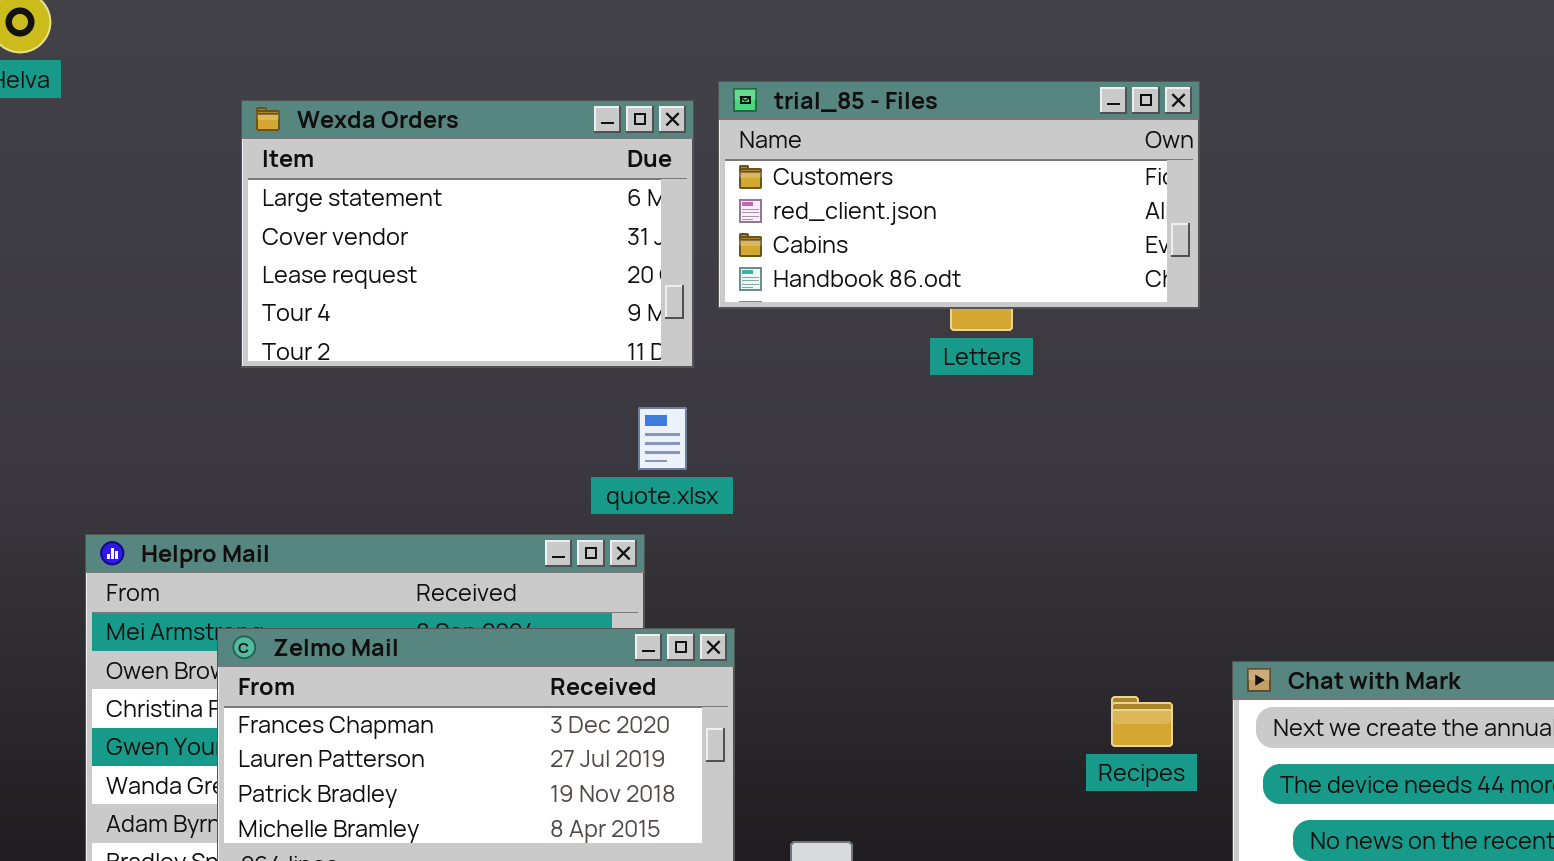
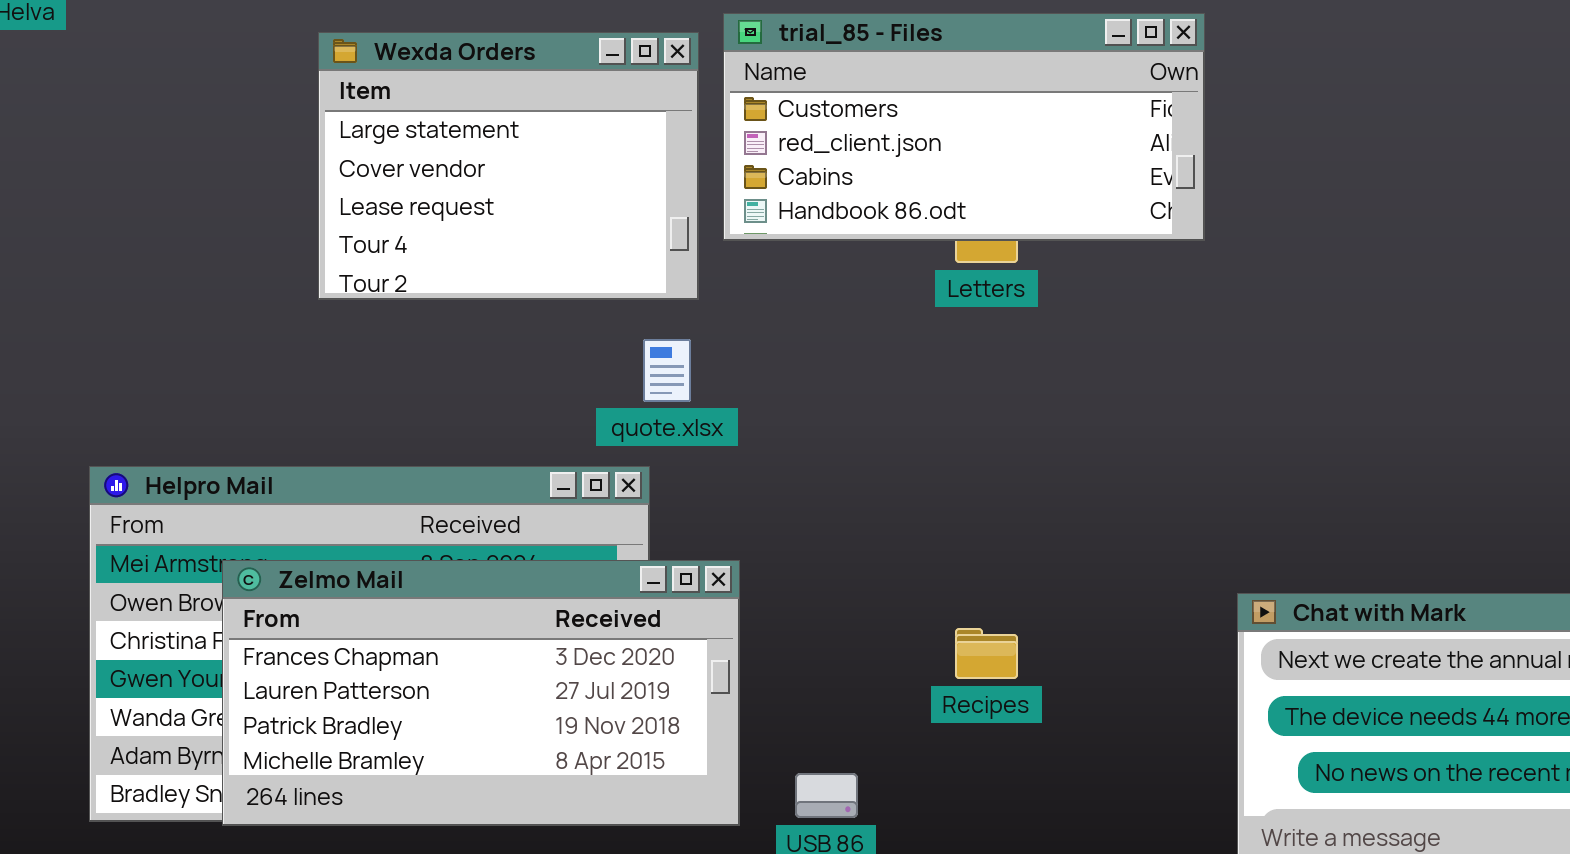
Wexda Orders: [241,100,694,368] -> [318,32,699,300], resized
Recipes: [1111,696,1173,747] -> [955,628,1018,679], moved

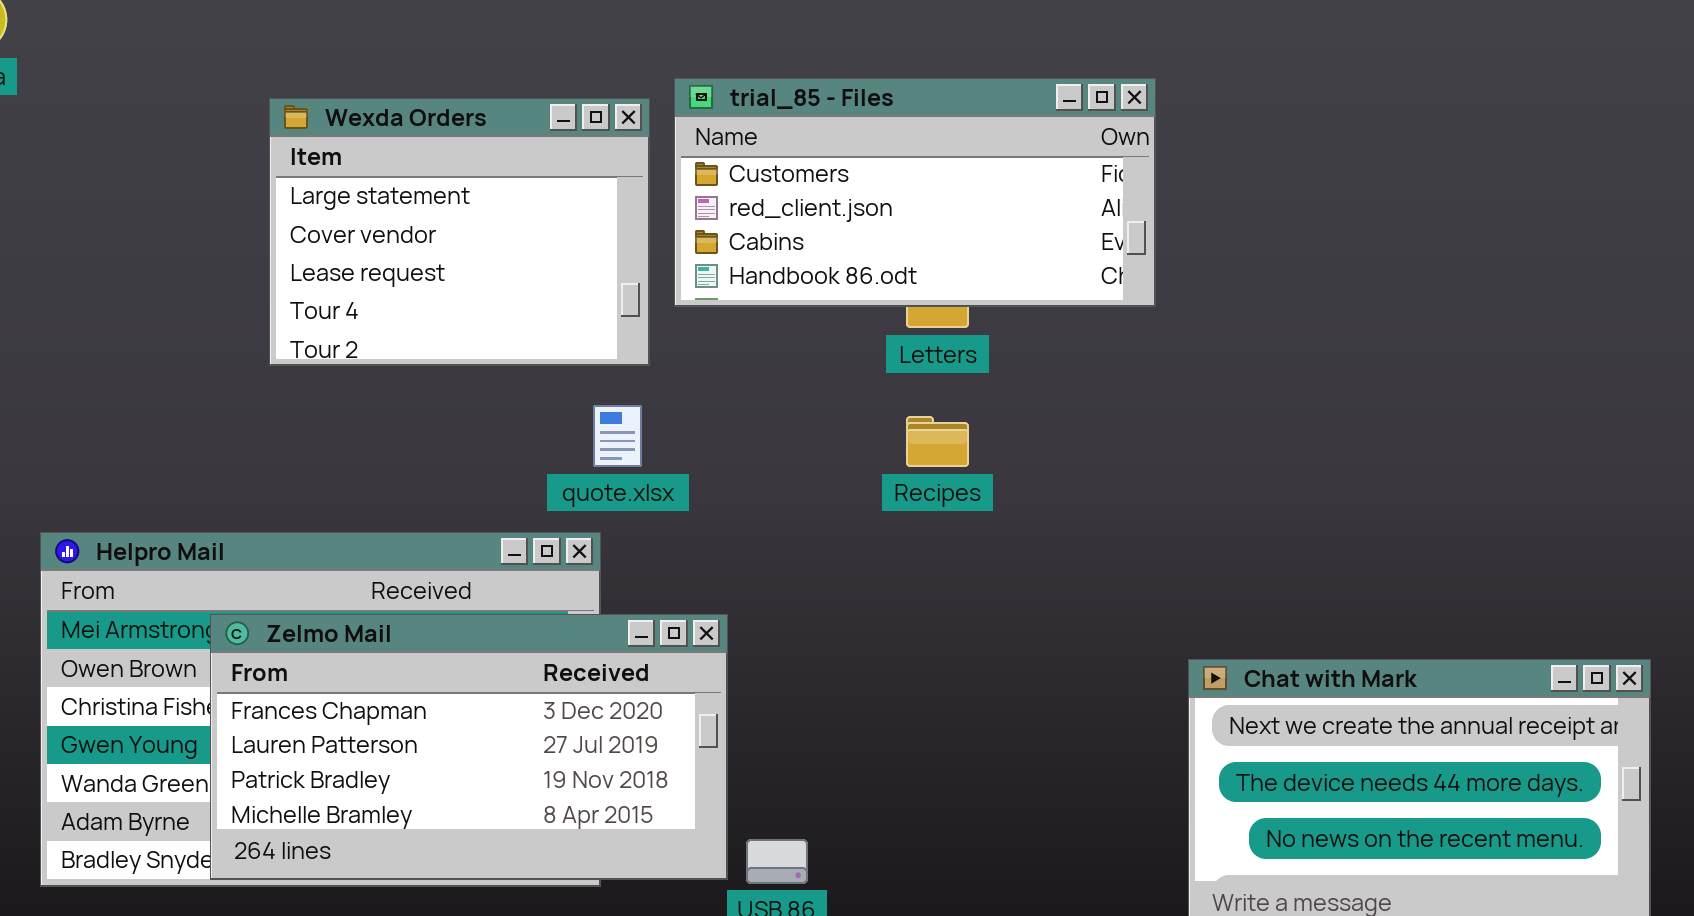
Zelmo Mail: [222,560,740,826] -> [210,614,728,880], moved
Recipes: [955,628,1018,679] -> [906,416,969,467], moved

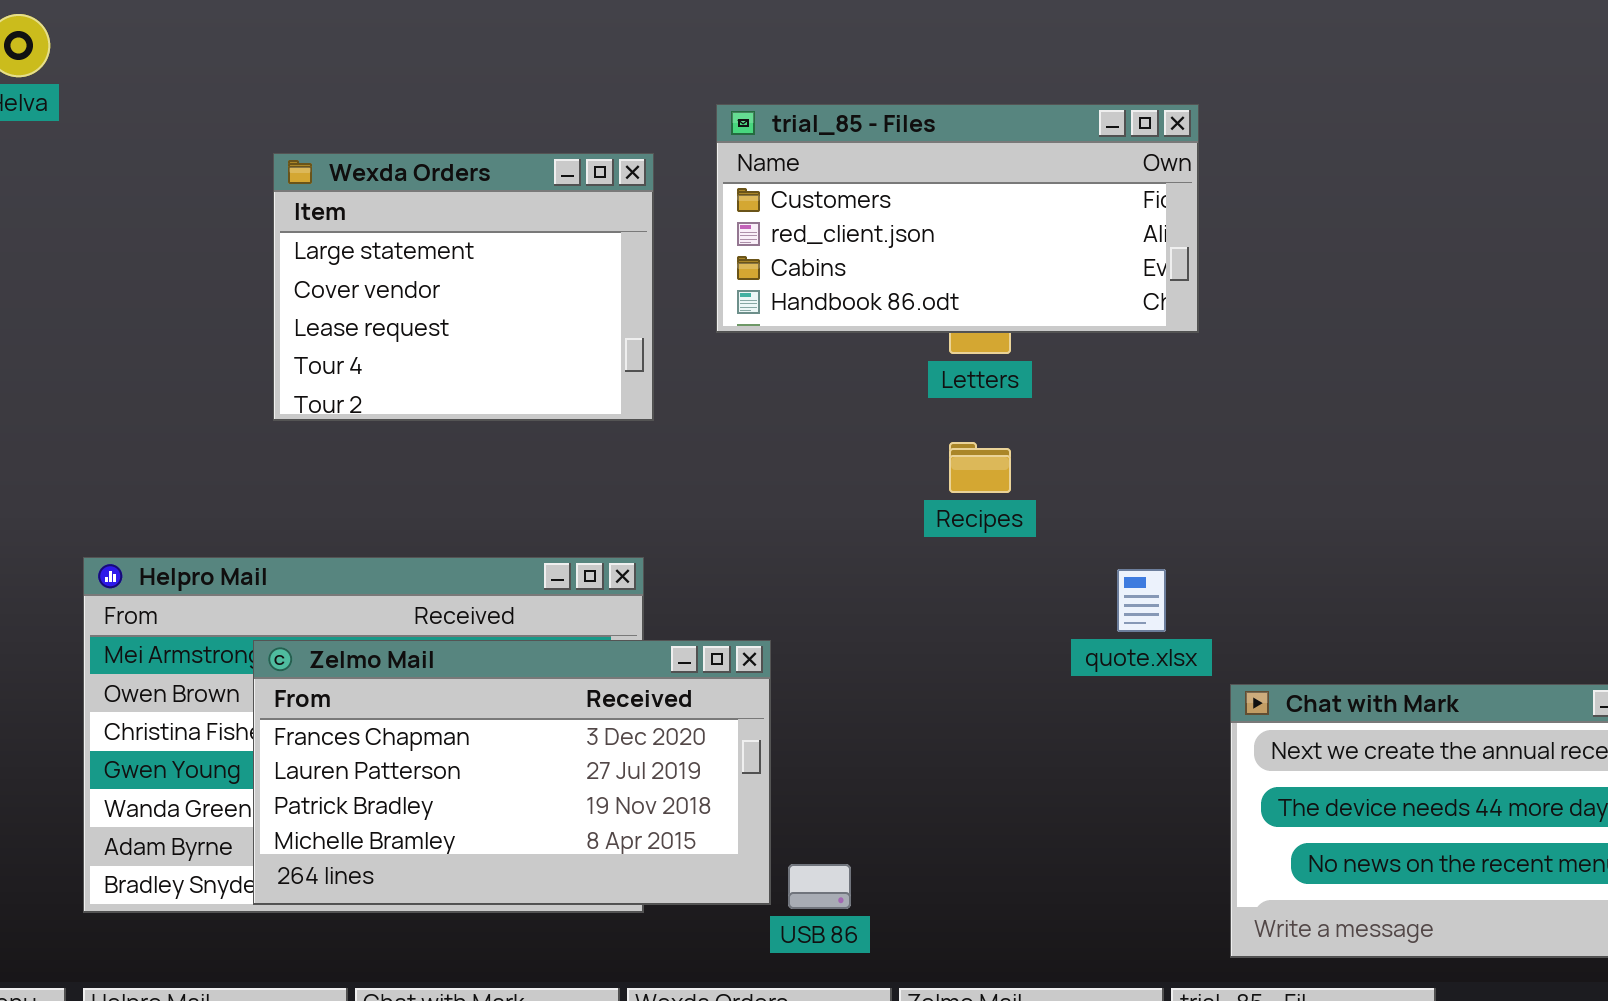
Wexda Orders: [269,98,650,366] -> [273,153,654,421], moved
quote.xlsx: [593,405,642,467] -> [1117,569,1166,632], moved

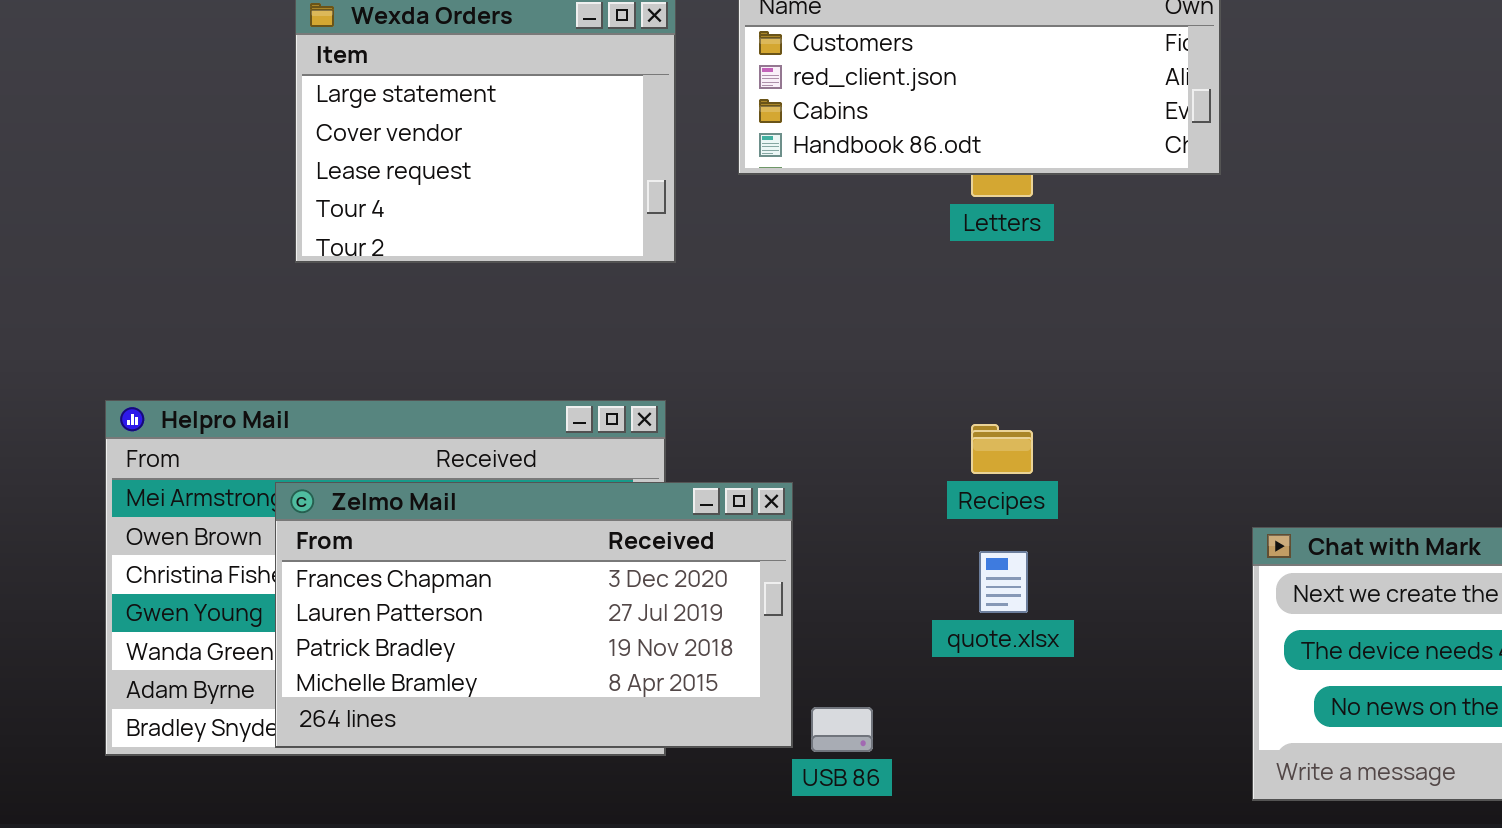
Recipes: [949,442,1011,493] -> [971,424,1033,474], moved
quote.xlsx: [1117,569,1166,632] -> [979,551,1028,613], moved

